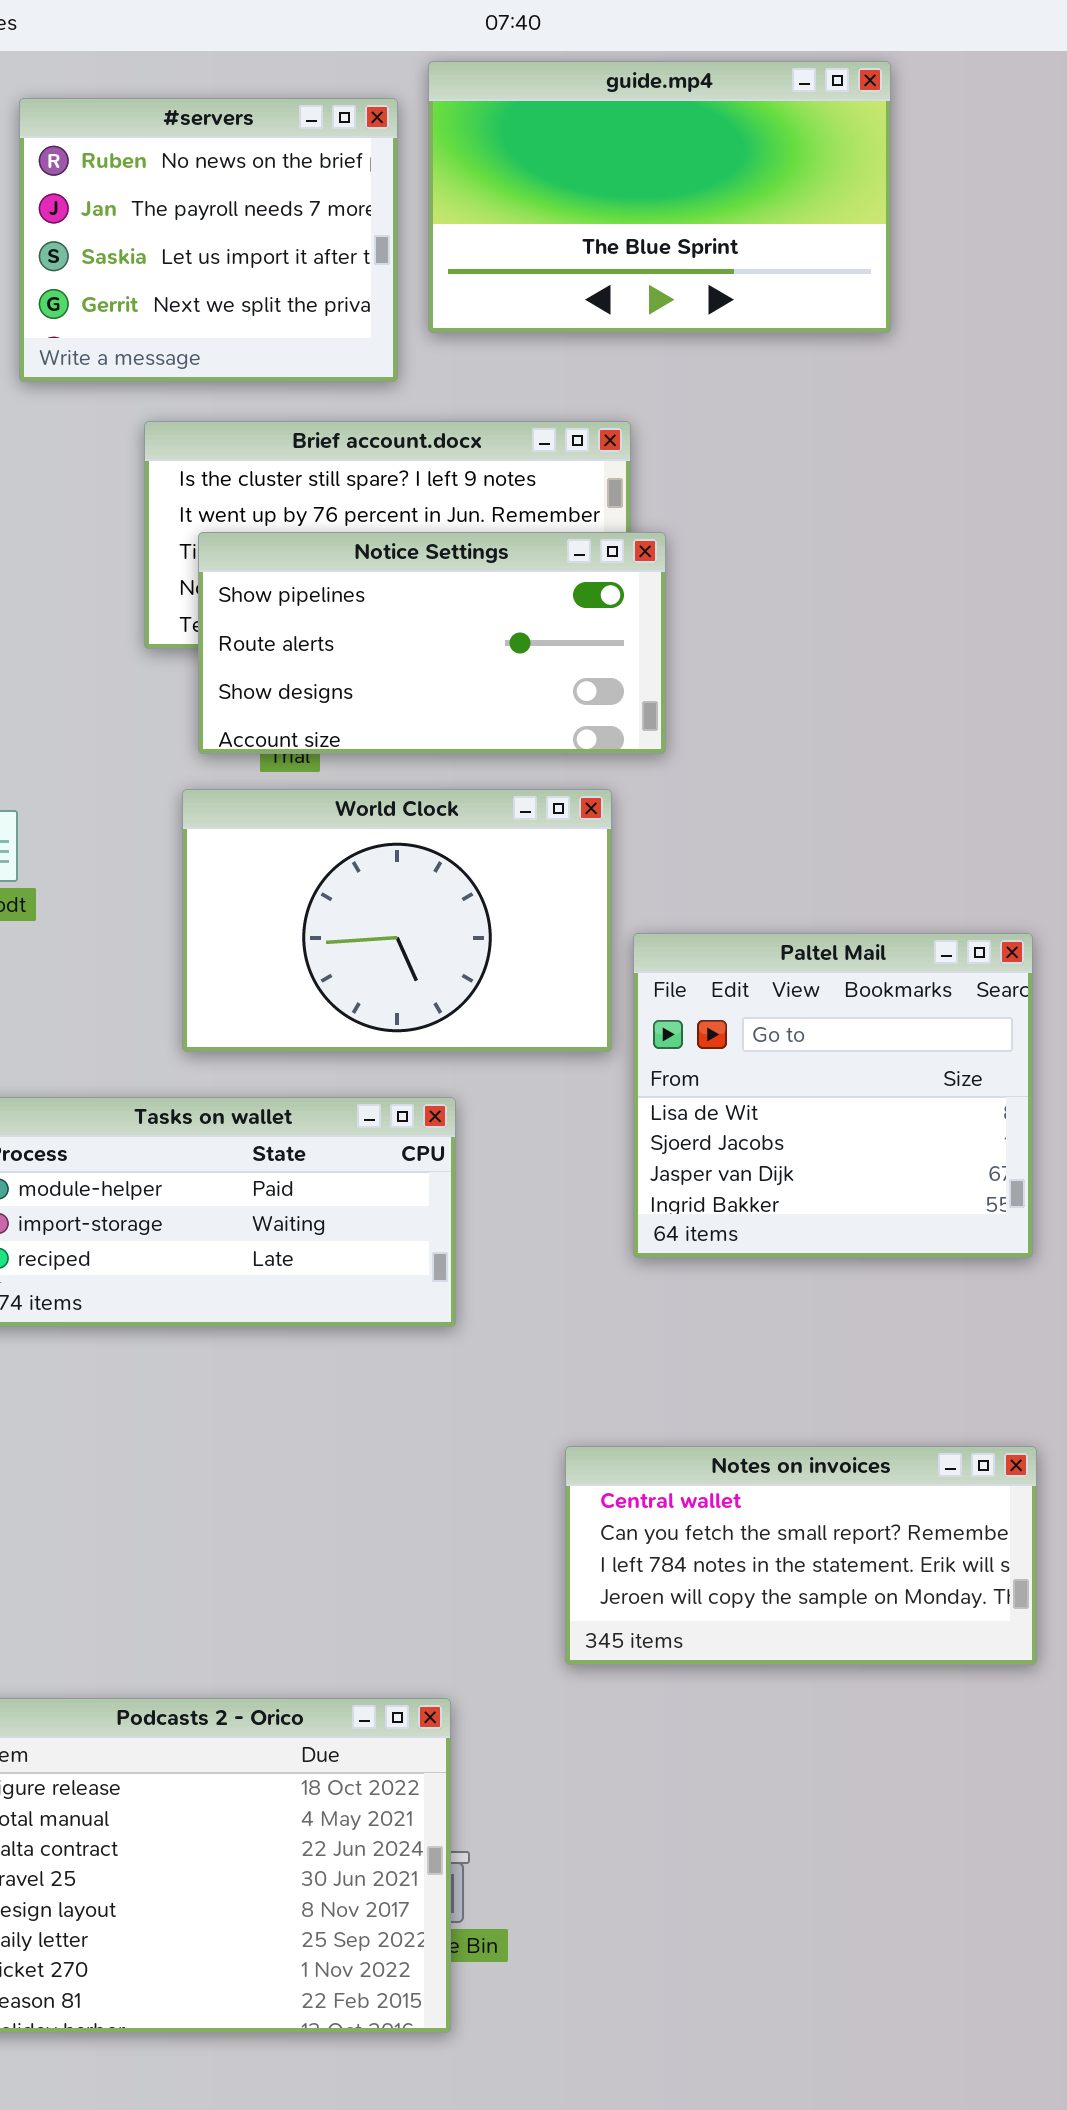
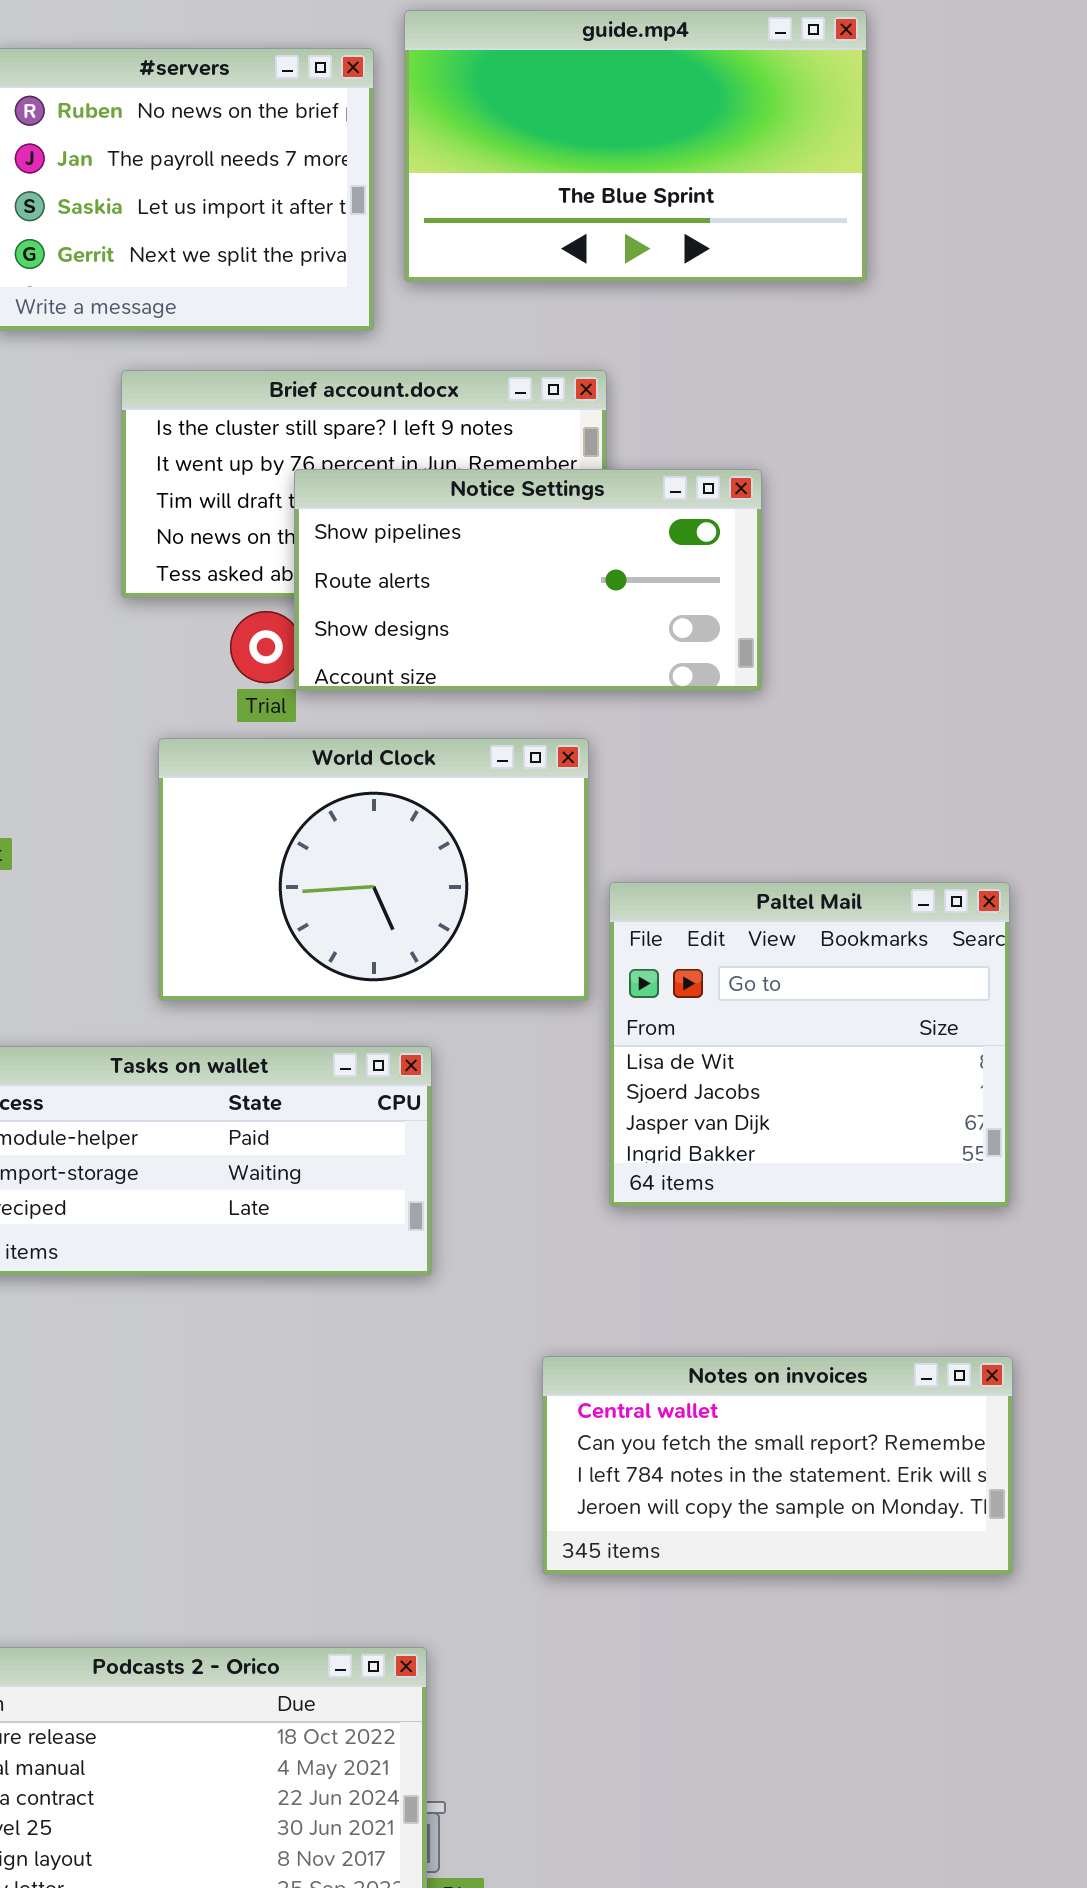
Notice Settings: [198,532,666,754] -> [294,469,762,691], moved
Notes on invoices: [565,1446,1037,1665] -> [542,1356,1013,1575], moved

